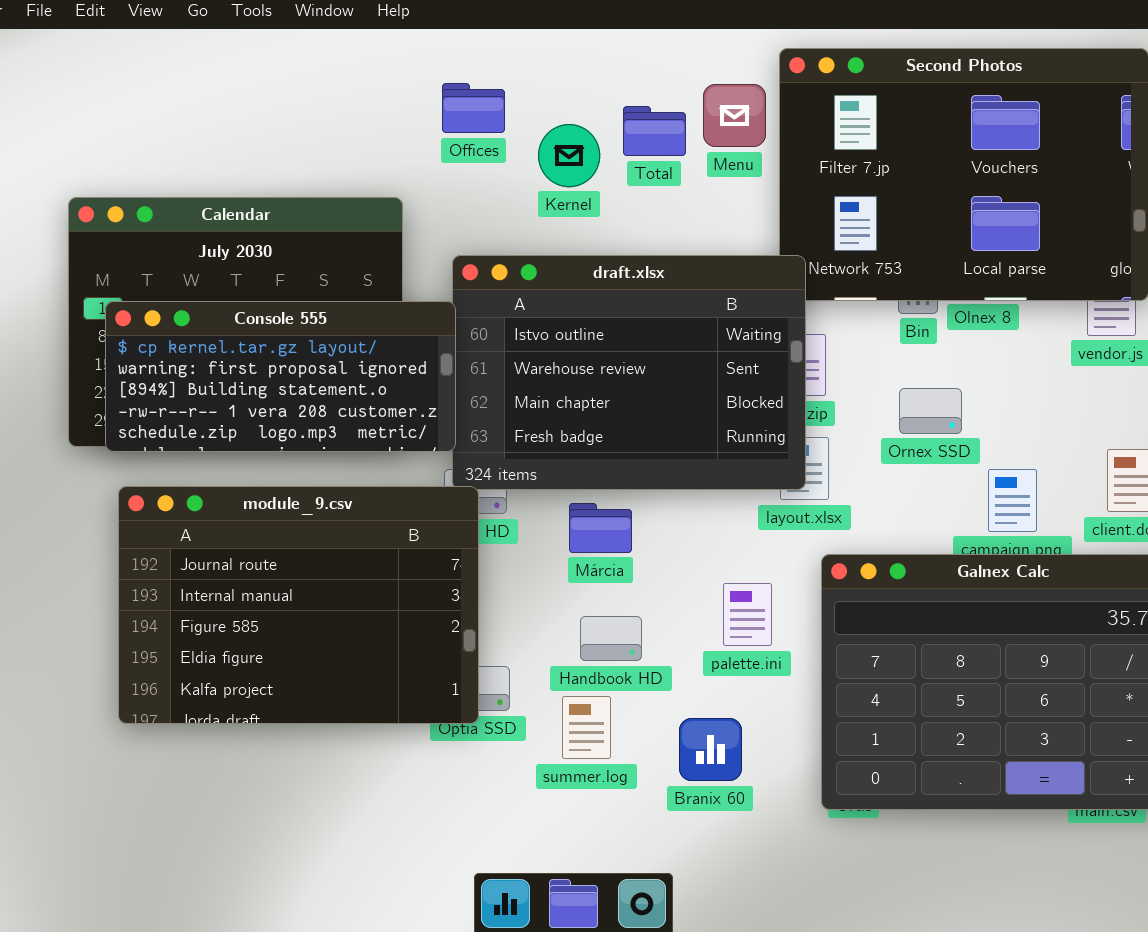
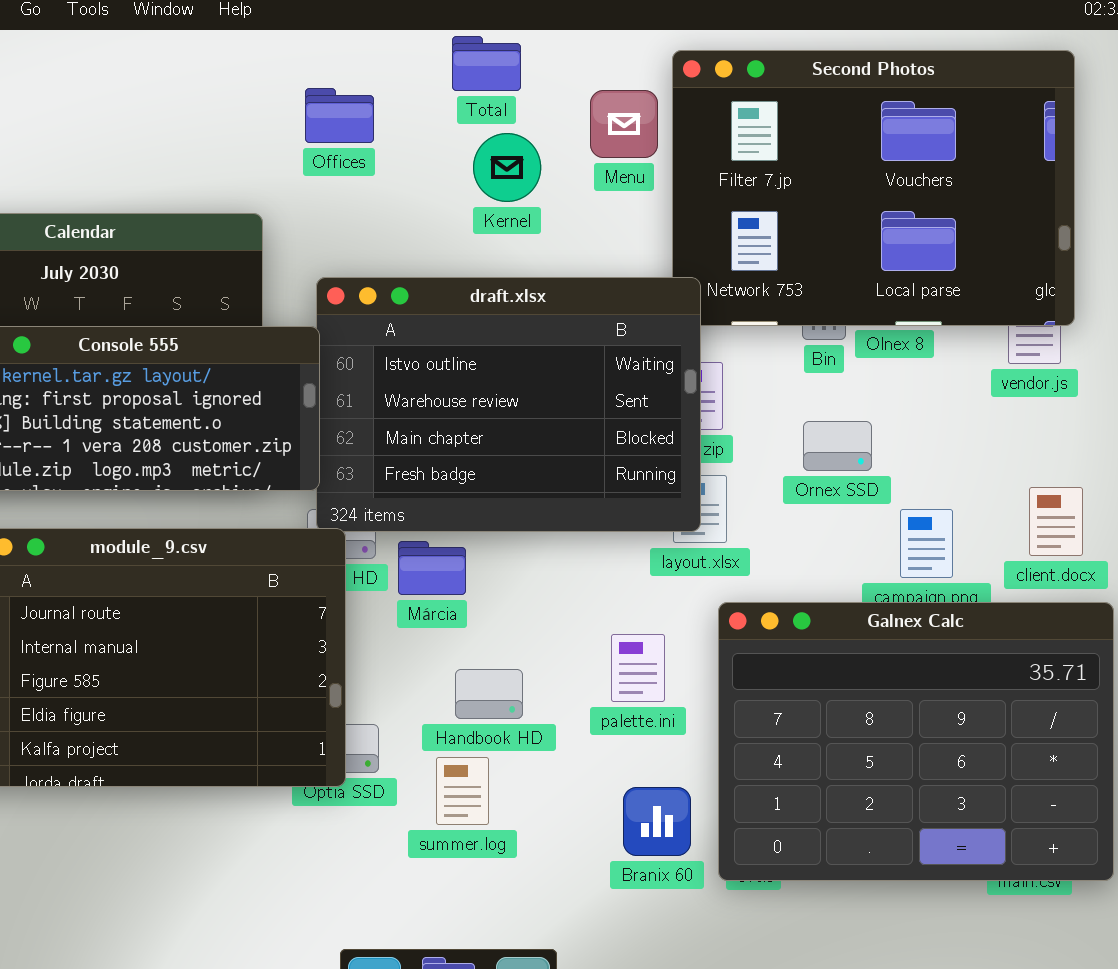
Total: [623,106,686,156] -> [452,36,521,91], moved
Kernel: [538,124,600,187] -> [473,133,541,202], moved
Márcia: [569,503,632,553] -> [398,541,466,595], moved
Branix 60: [679,718,742,781] -> [623,787,691,856], moved

